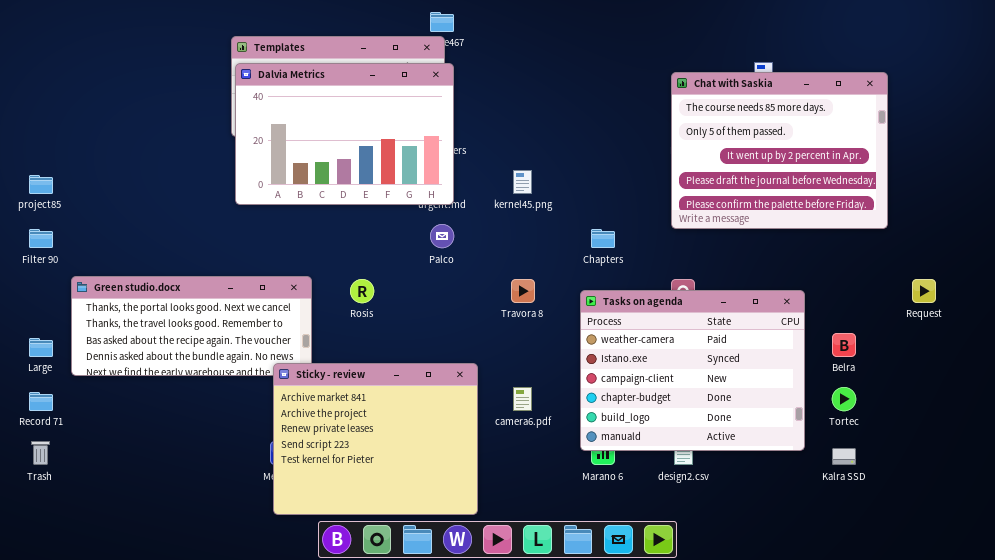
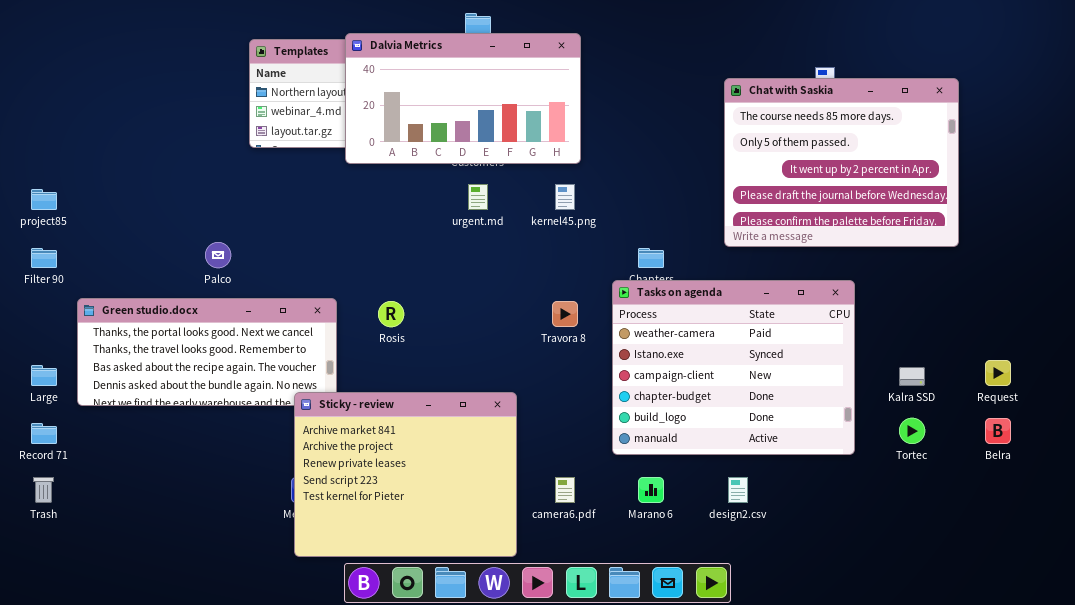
Dalvia Metrics: [235,63,454,205] -> [345,33,581,164], moved, resized
Palco: [430,224,454,248] -> [205,242,231,268], moved
Request: [912,279,936,303] -> [985,360,1011,386], moved
Tasks on agenda: [580,290,805,451] -> [612,280,855,455], moved
Belra: [832,333,856,357] -> [985,418,1011,444], moved
camera6.pdf: [513,387,532,411] -> [555,477,575,503], moved
Kalra SSD: [832,448,856,465] -> [899,367,925,386], moved

